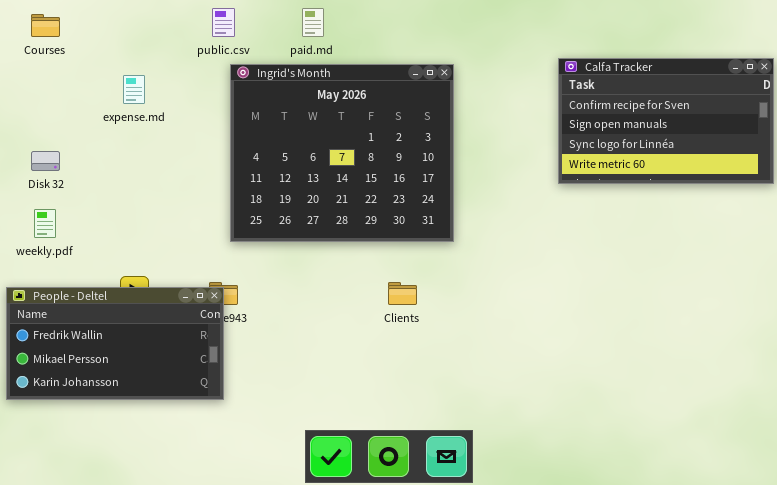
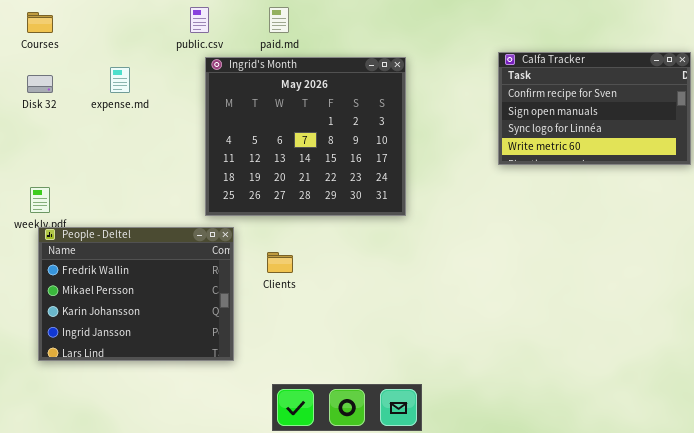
Disk 32: [31,151,60,171] -> [27,75,53,93], moved
Clients: [388,282,417,305] -> [267,252,293,273], moved
People - Deltel: [6,287,224,400] -> [38,227,234,361], moved, resized

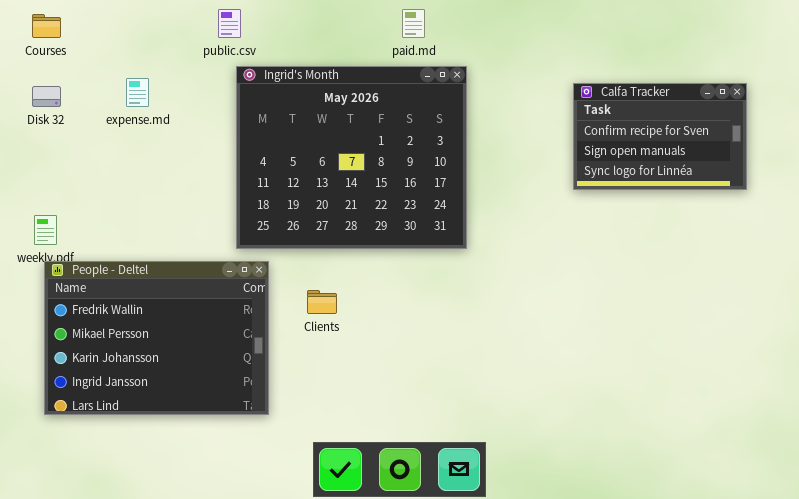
paid.md: [269,7,289,33] -> [402,9,425,38], moved
Calfa Tracker: [498,52,691,165] -> [573,83,747,190], resized

